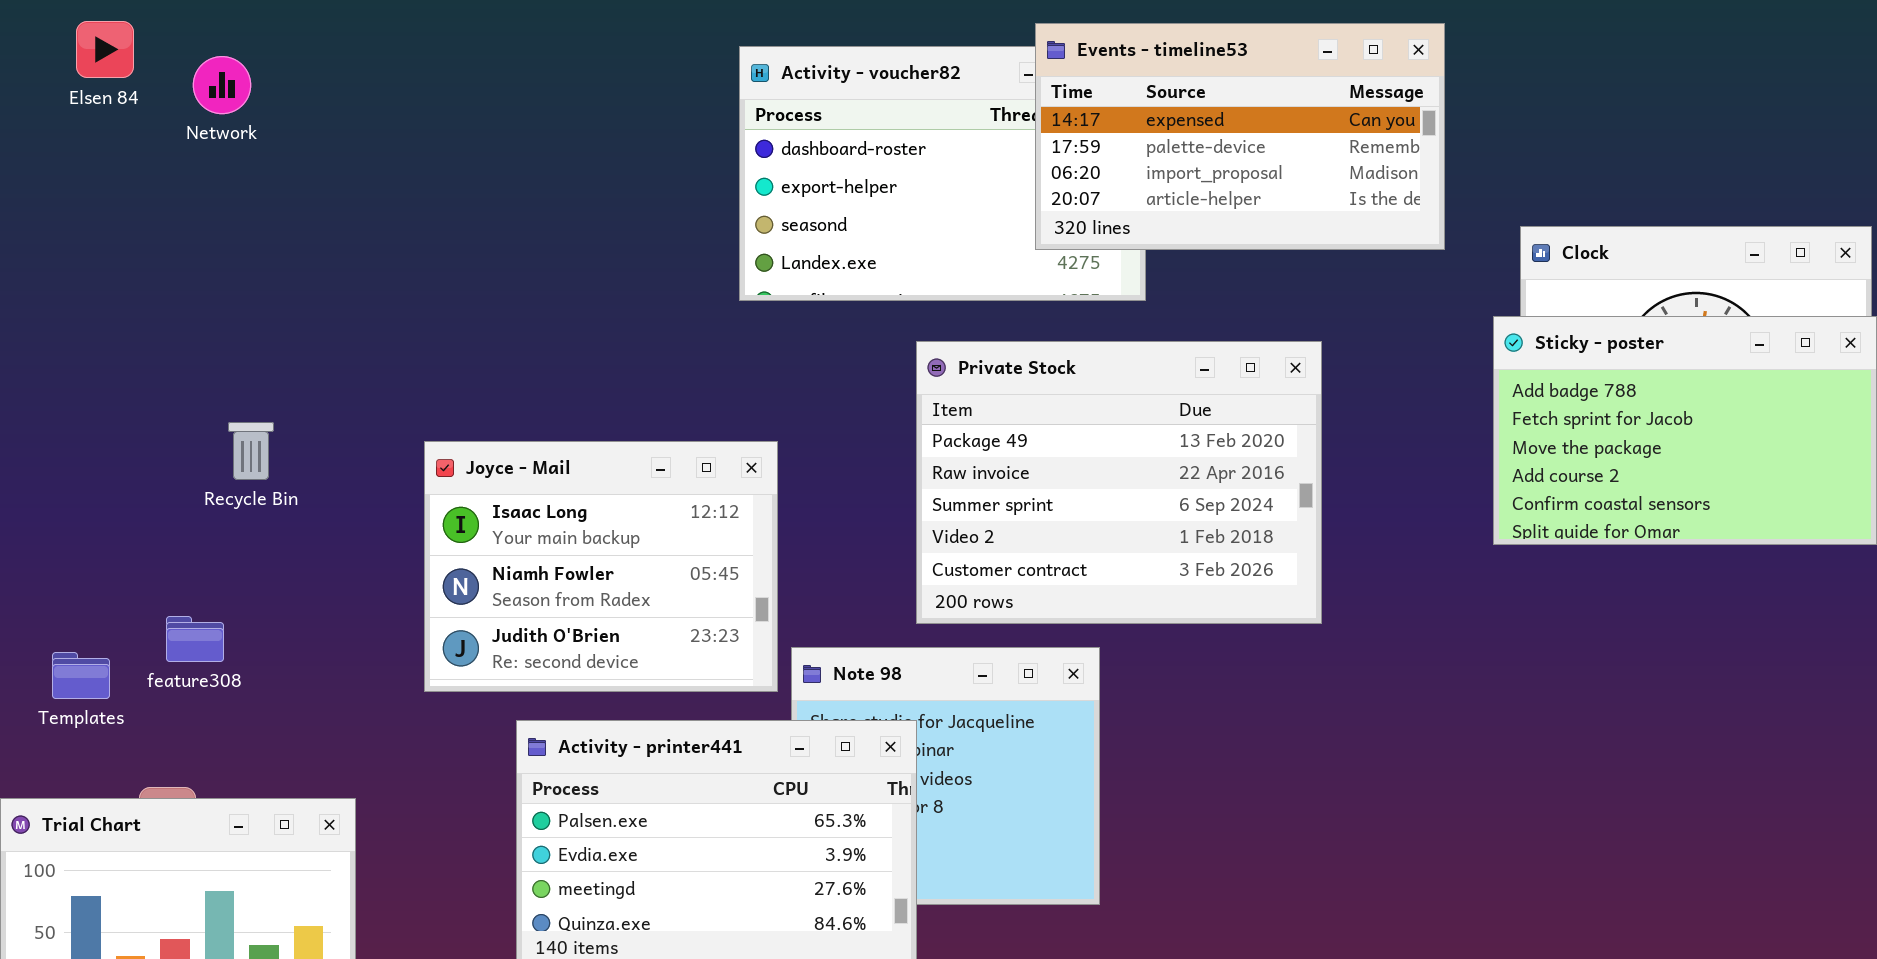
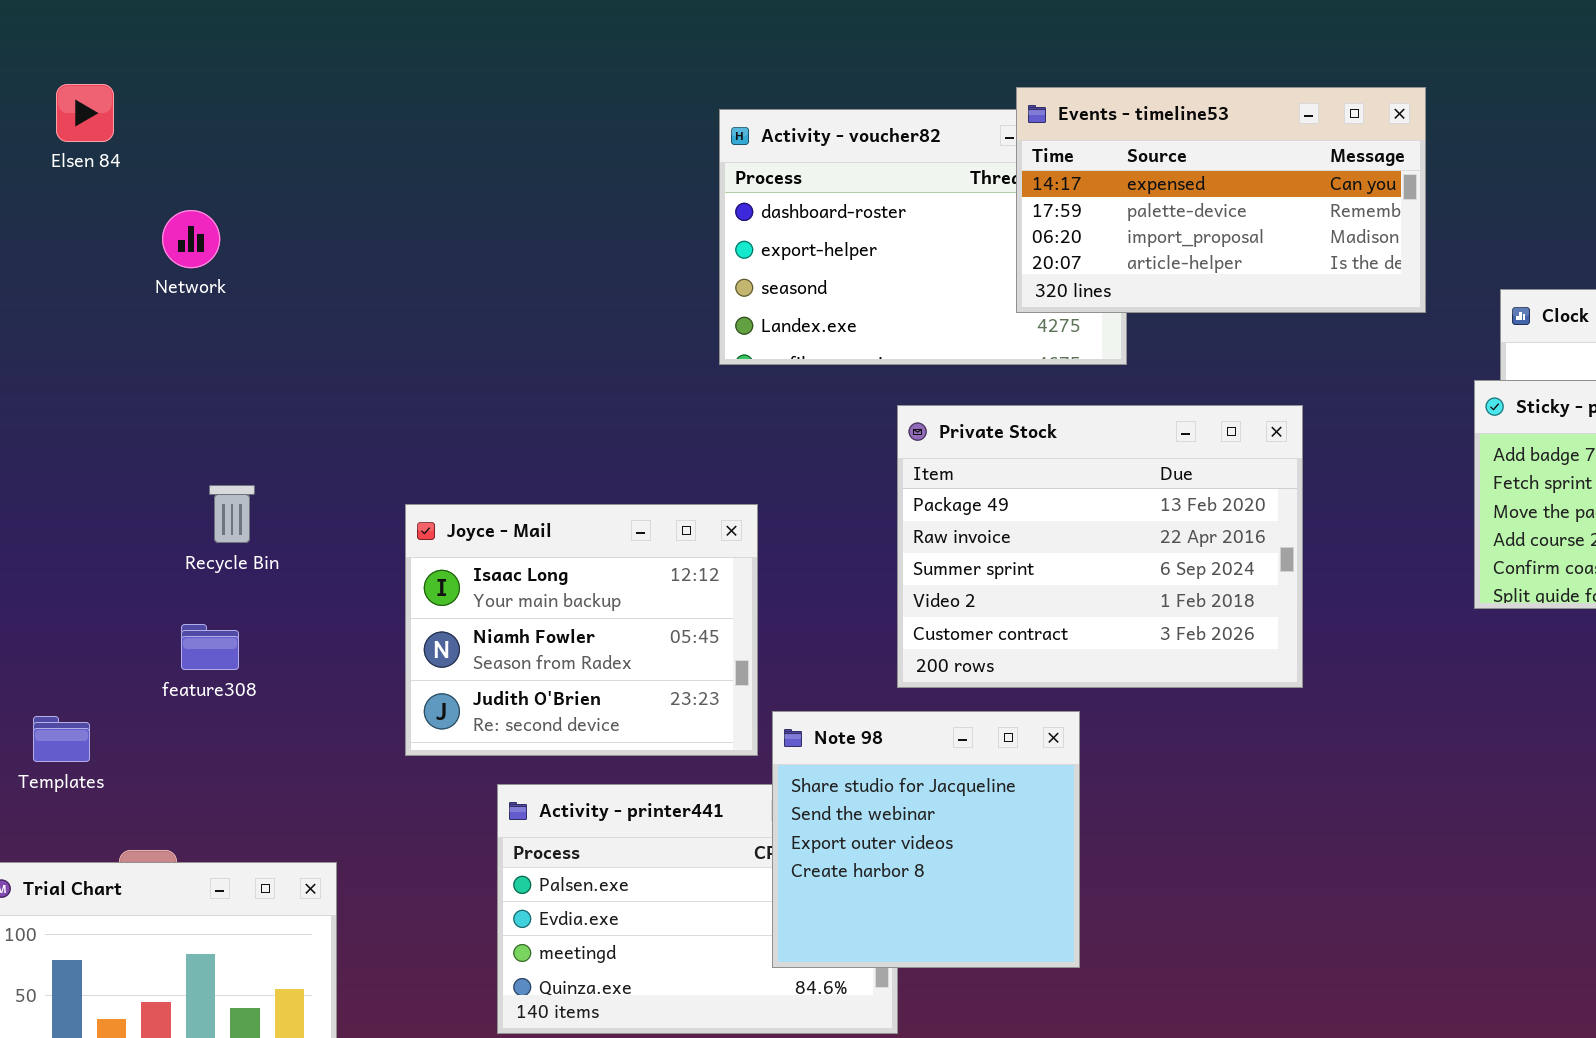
Network: [193,56,251,114] -> [162,210,220,268], moved
feature308: [166,616,224,662] -> [181,624,239,670], moved
Note 98: [791,647,1100,905] -> [772,711,1080,968], raised

